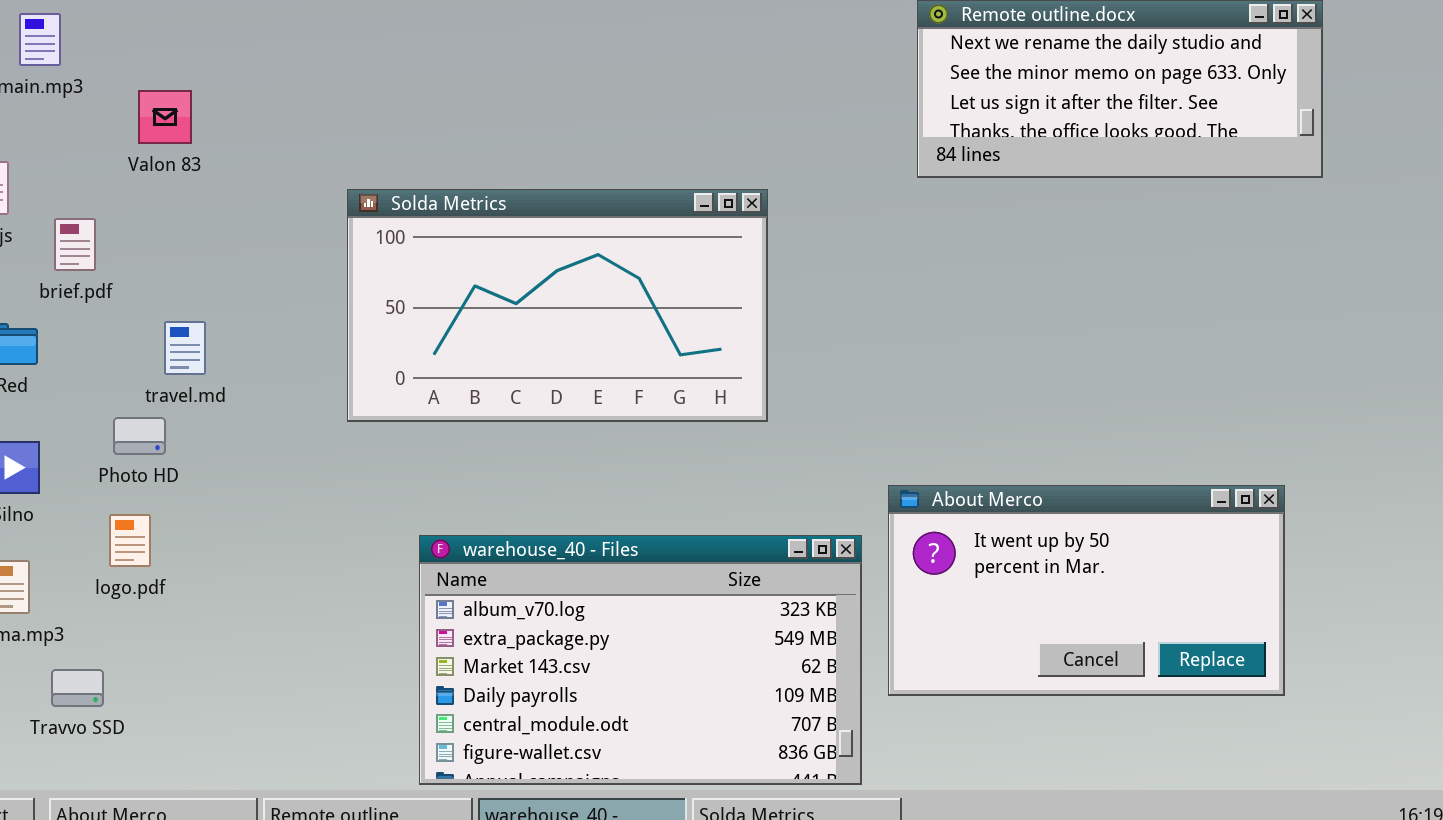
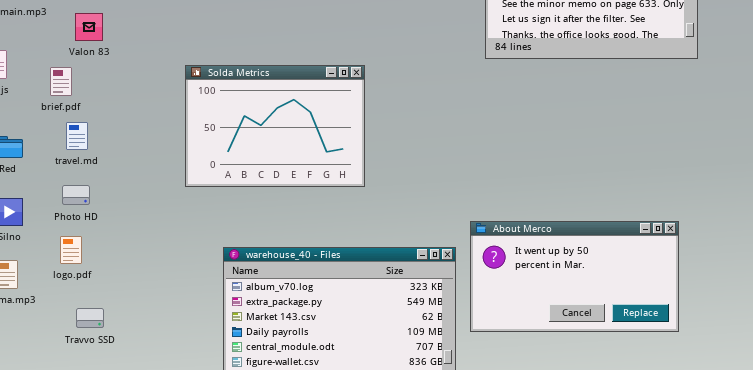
Solda Metrics: [347,189,768,422] -> [185,65,365,187], resized
brief.pdf: [54,218,96,271] -> [50,67,72,96], moved
travel.md: [164,321,206,375] -> [66,122,88,150], moved
Travvo SSD: [51,669,104,707] -> [76,308,104,328], moved

